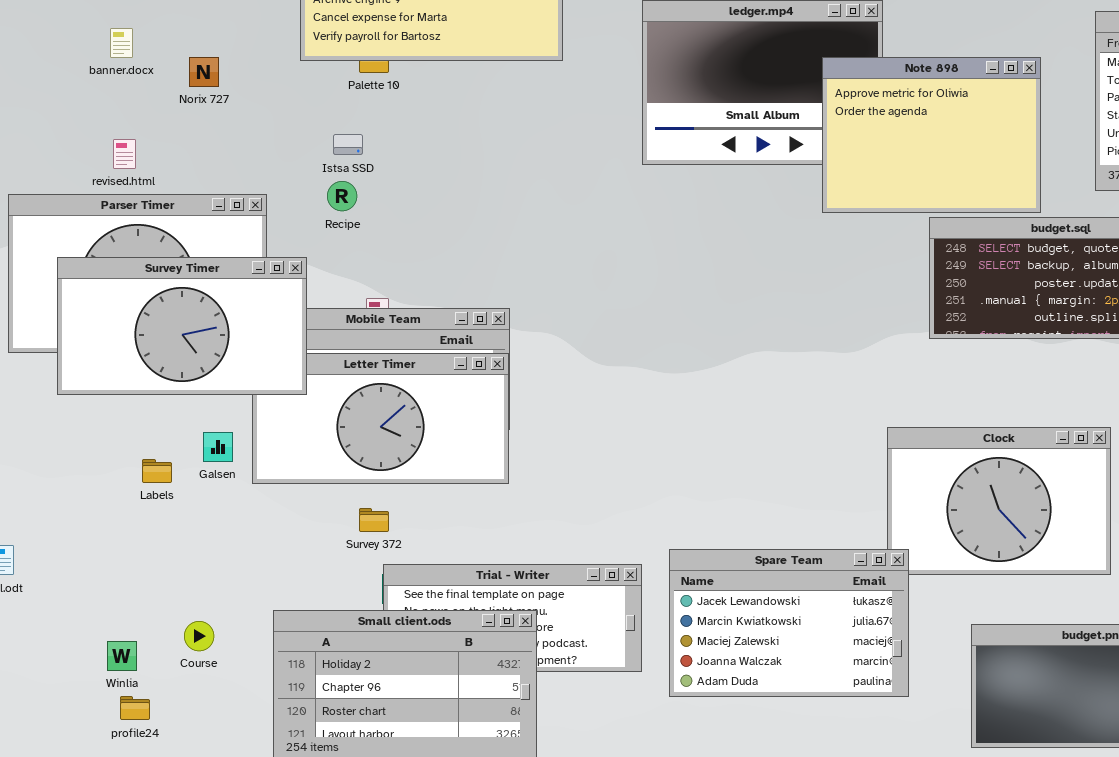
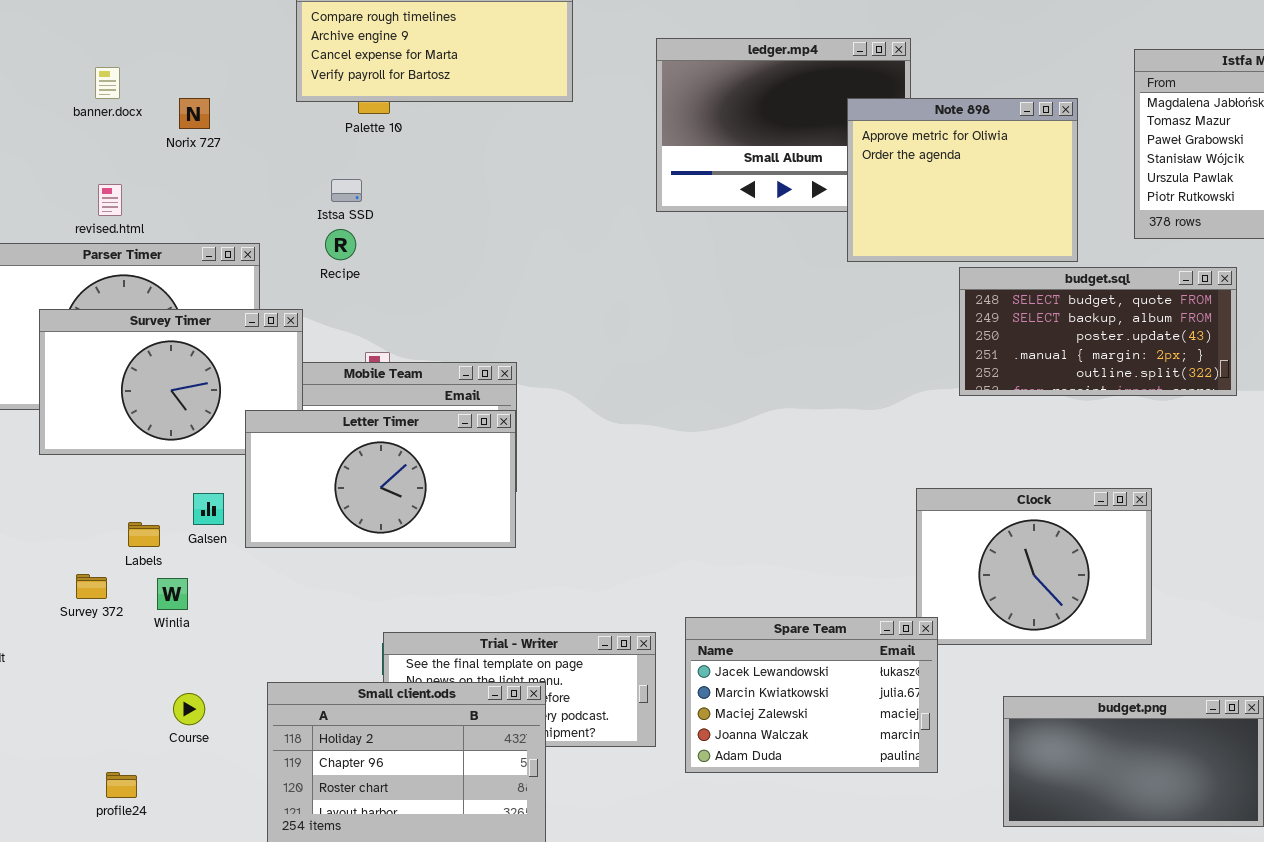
Letter Timer: [252,353,509,484] -> [245,410,516,548], raised
Survey 372: [359,508,389,532] -> [76,574,107,599], moved
Winlia: [107,641,137,671] -> [157,578,188,610], moved

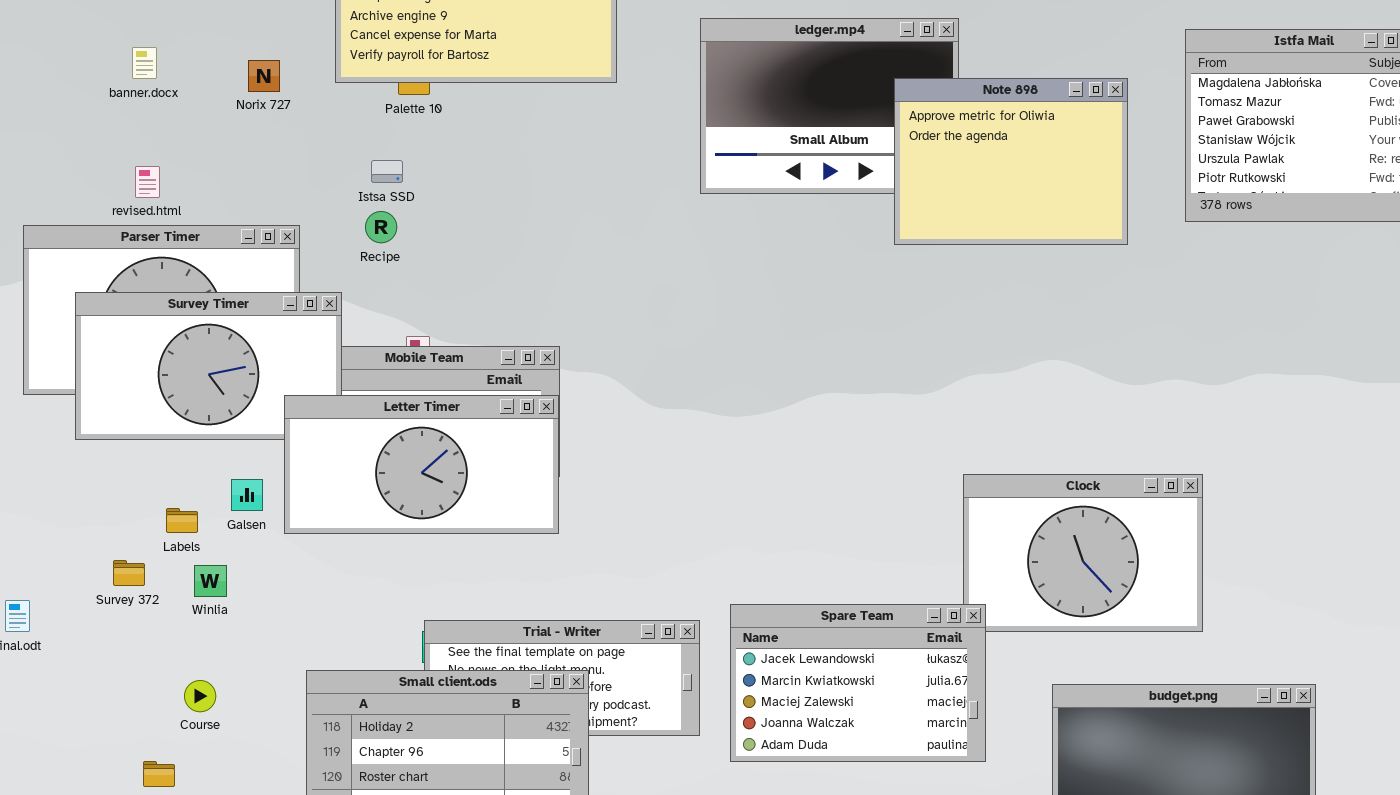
Norix 727: [179,98,210,129] -> [248,60,280,92], moved
budget.sql: [959,267,1237,396] -> none, closed
Course: [173,693,205,725] -> [184,680,216,712], moved

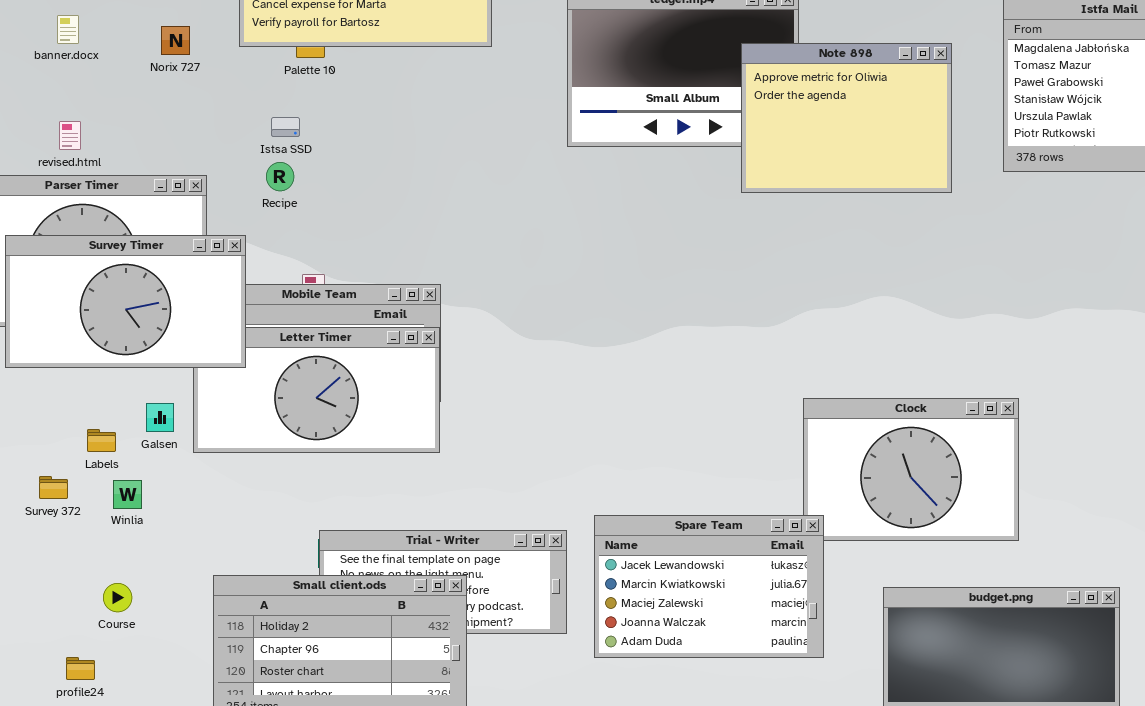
Survey Timer: [75,292,342,440] -> [5,235,246,368], raised

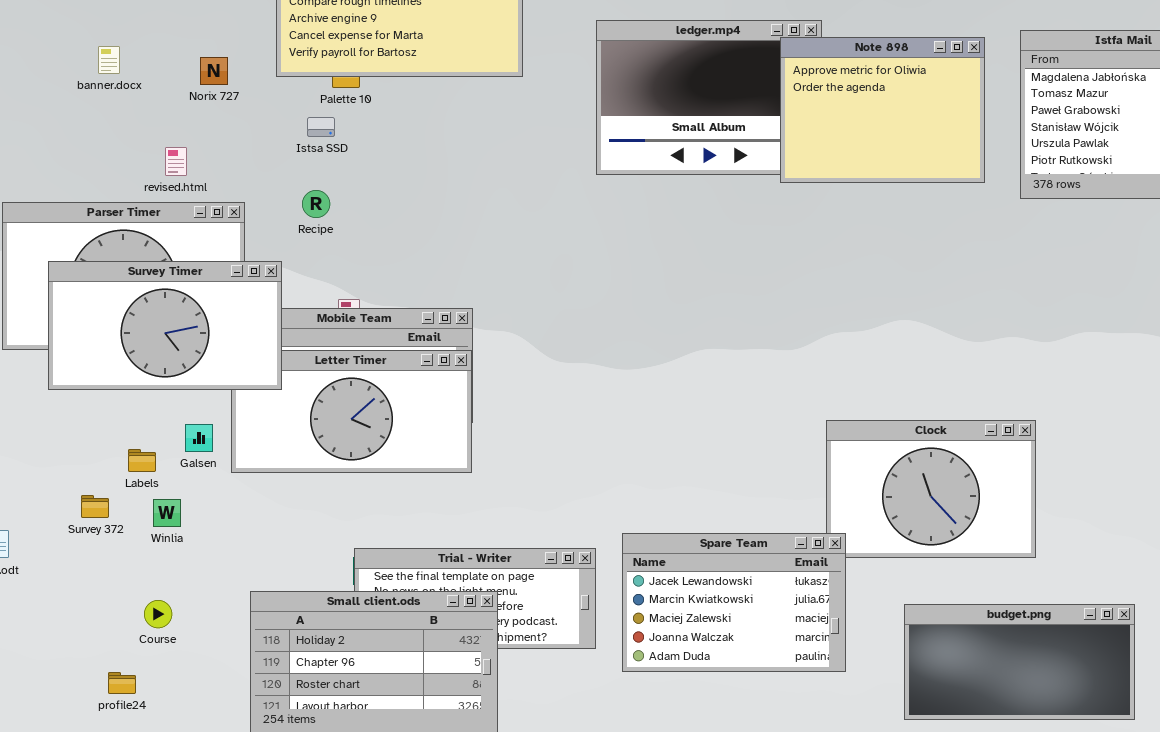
Note 898: [741,43,952,193] -> [780,37,985,183], moved
Istsa SSD: [271,117,300,137] -> [307,117,335,137], moved
revised.html: [59,121,81,150] -> [165,147,187,176], moved

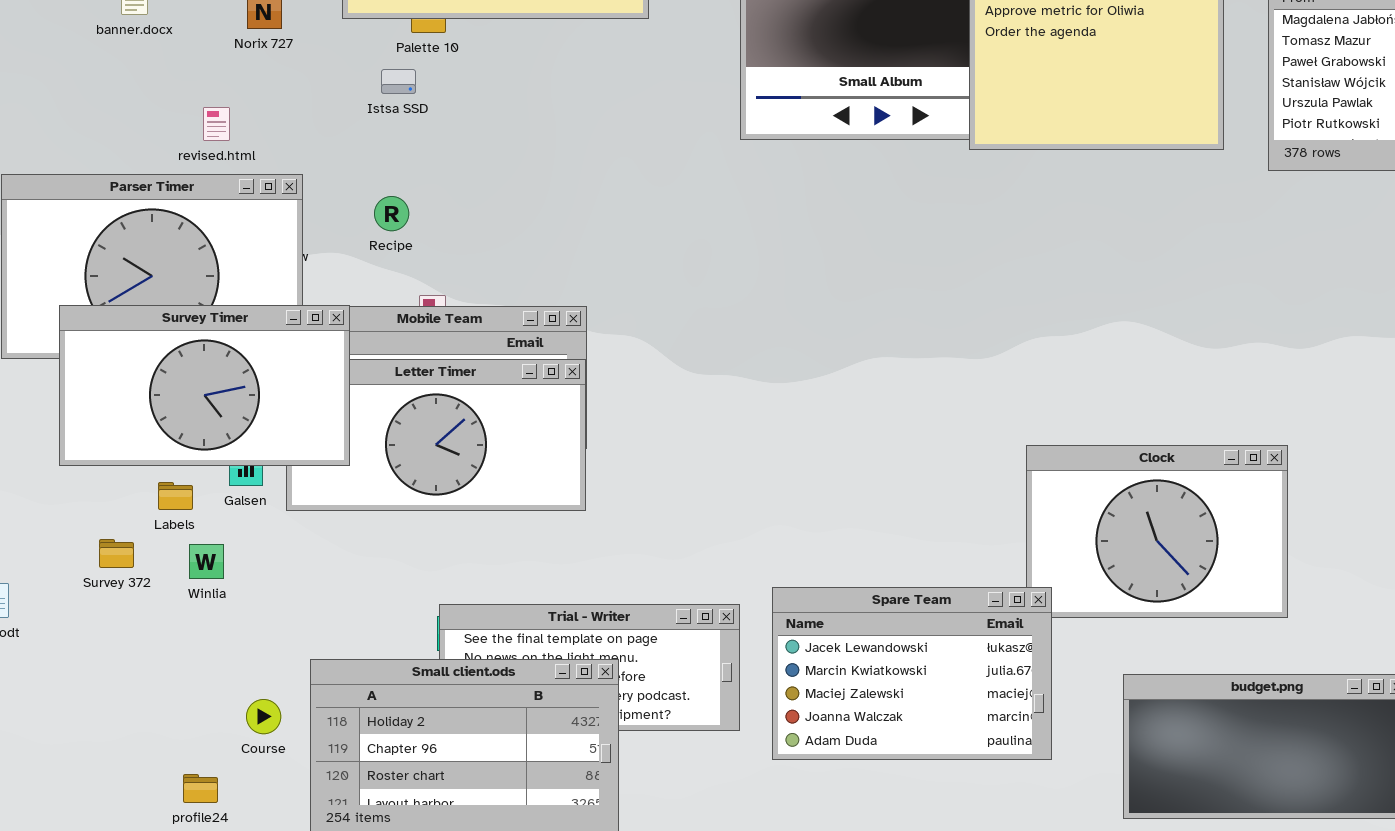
Recipe: [302,190,330,218] -> [374,196,409,231], moved
Survey Timer: [48,261,282,390] -> [59,305,350,466], moved
Course: [144,600,172,628] -> [246,699,281,734], moved
profile24: [108,672,136,694] -> [183,774,218,803], moved

